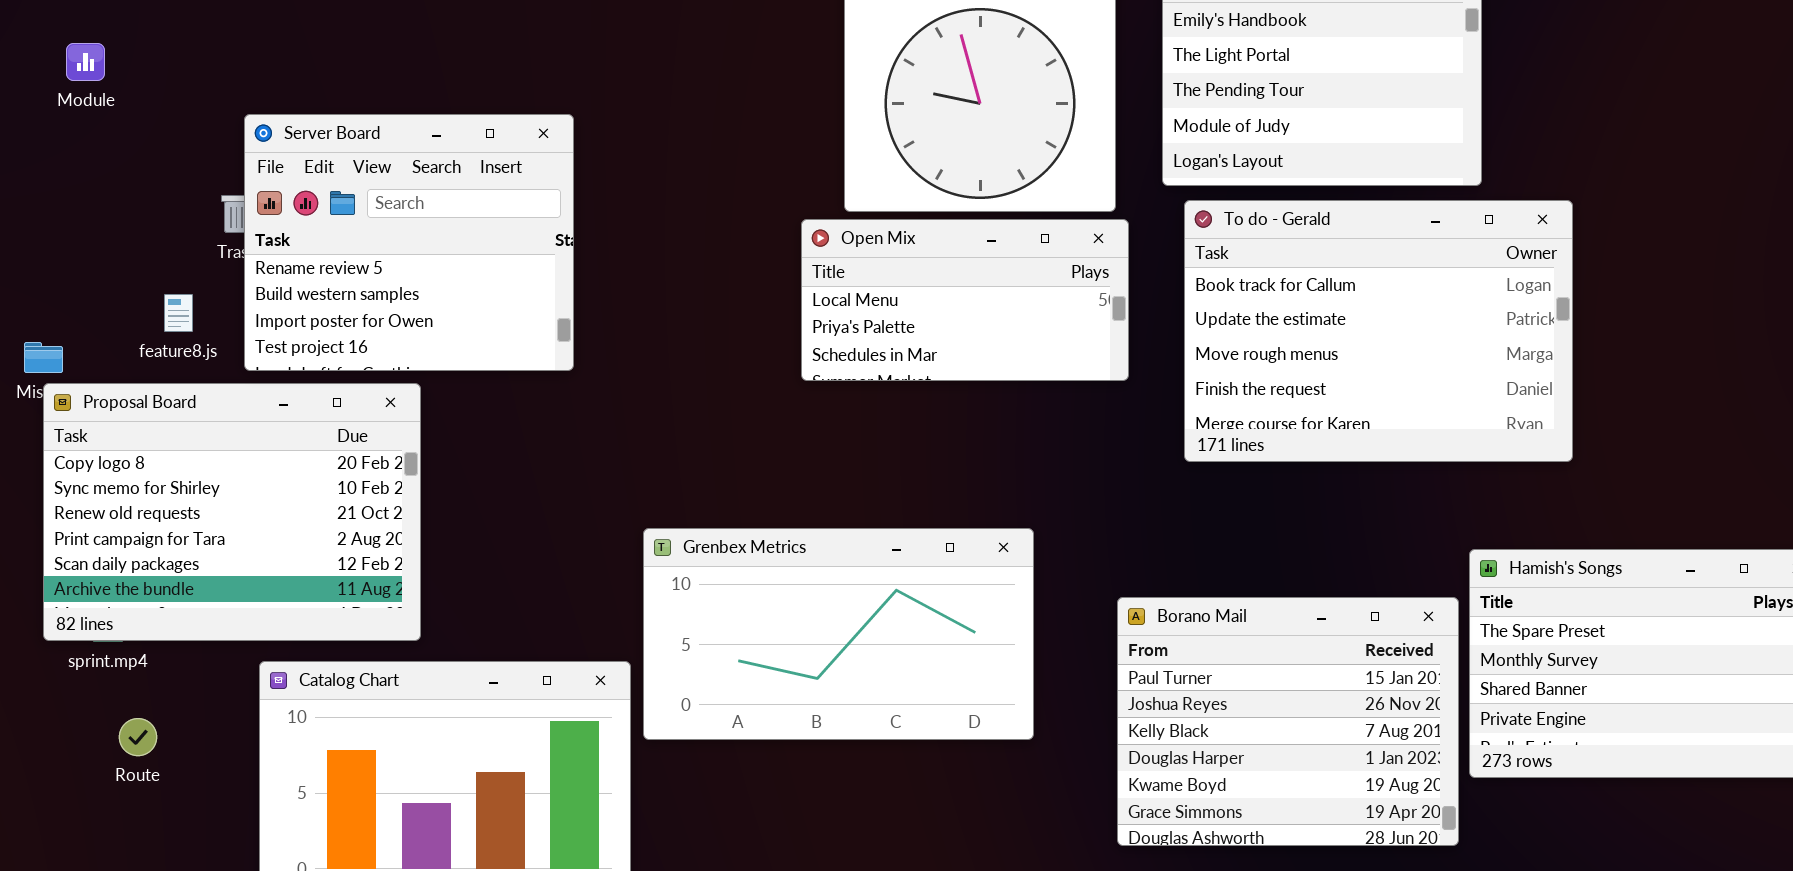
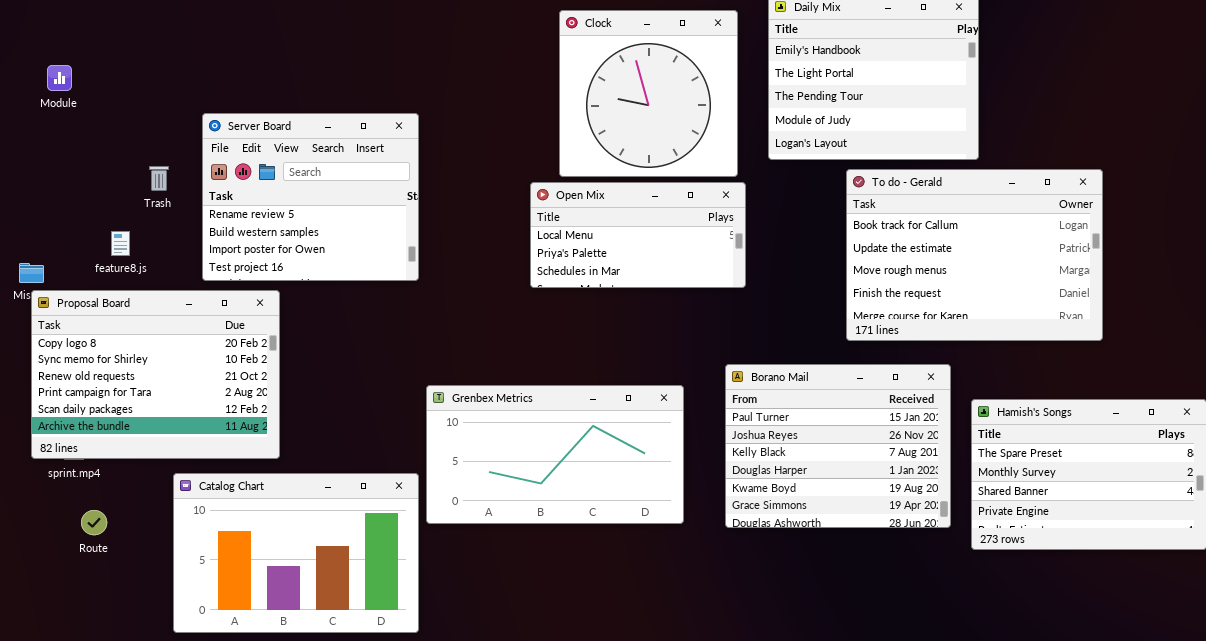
Server Board: [244,114,574,371] -> [202,113,419,281], moved
To do - Gerald: [1184,200,1573,462] -> [846,169,1103,341], moved
Borano Mail: [1117,597,1459,846] -> [725,364,951,528], moved

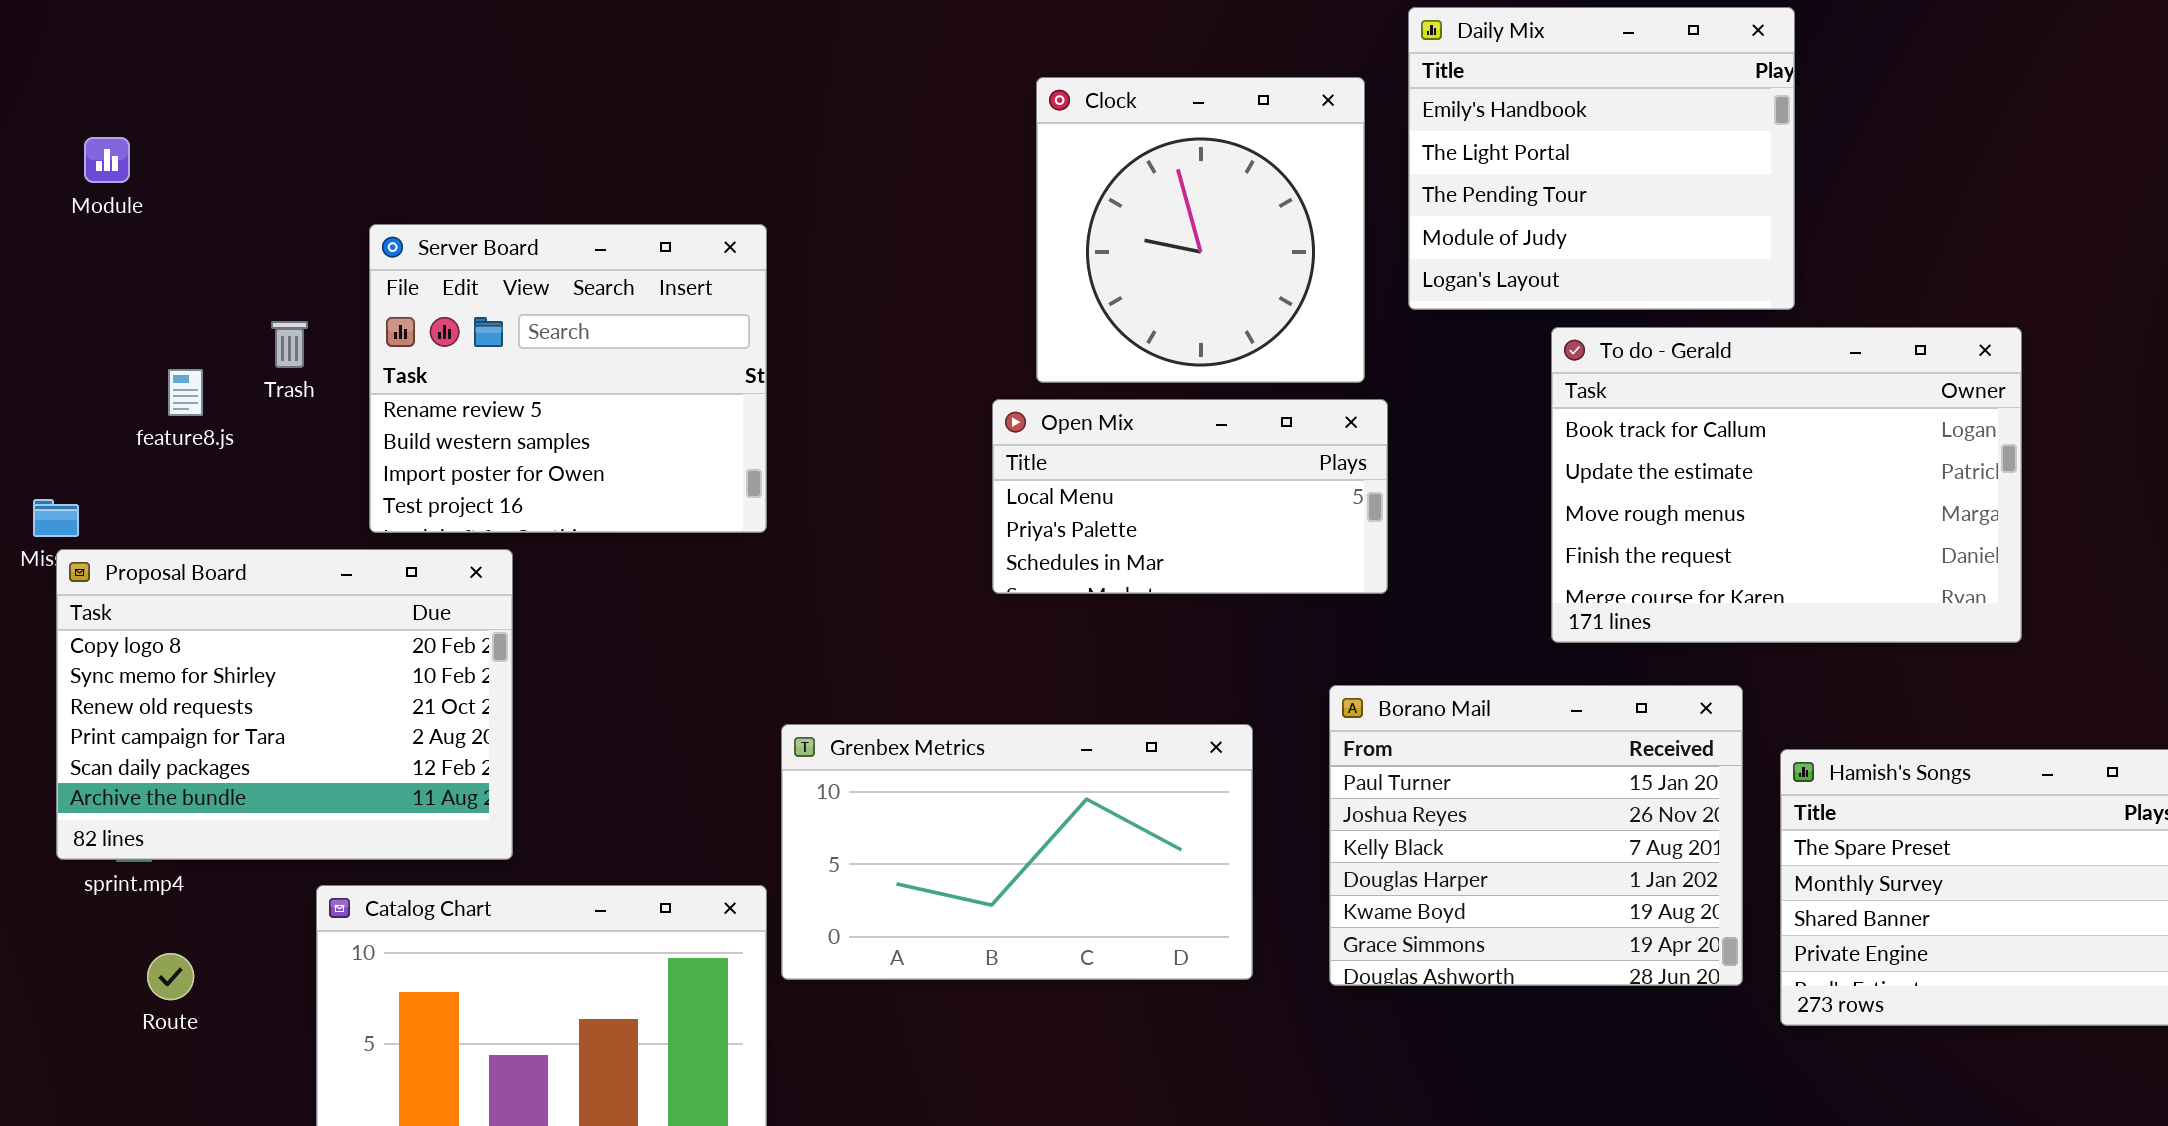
Clock: [559,10,738,177] -> [1036,77,1365,383], moved
Open Mix: [530,182,746,288] -> [992,399,1388,594], moved
feature8.js: [111,231,130,256] -> [168,369,203,416], moved

